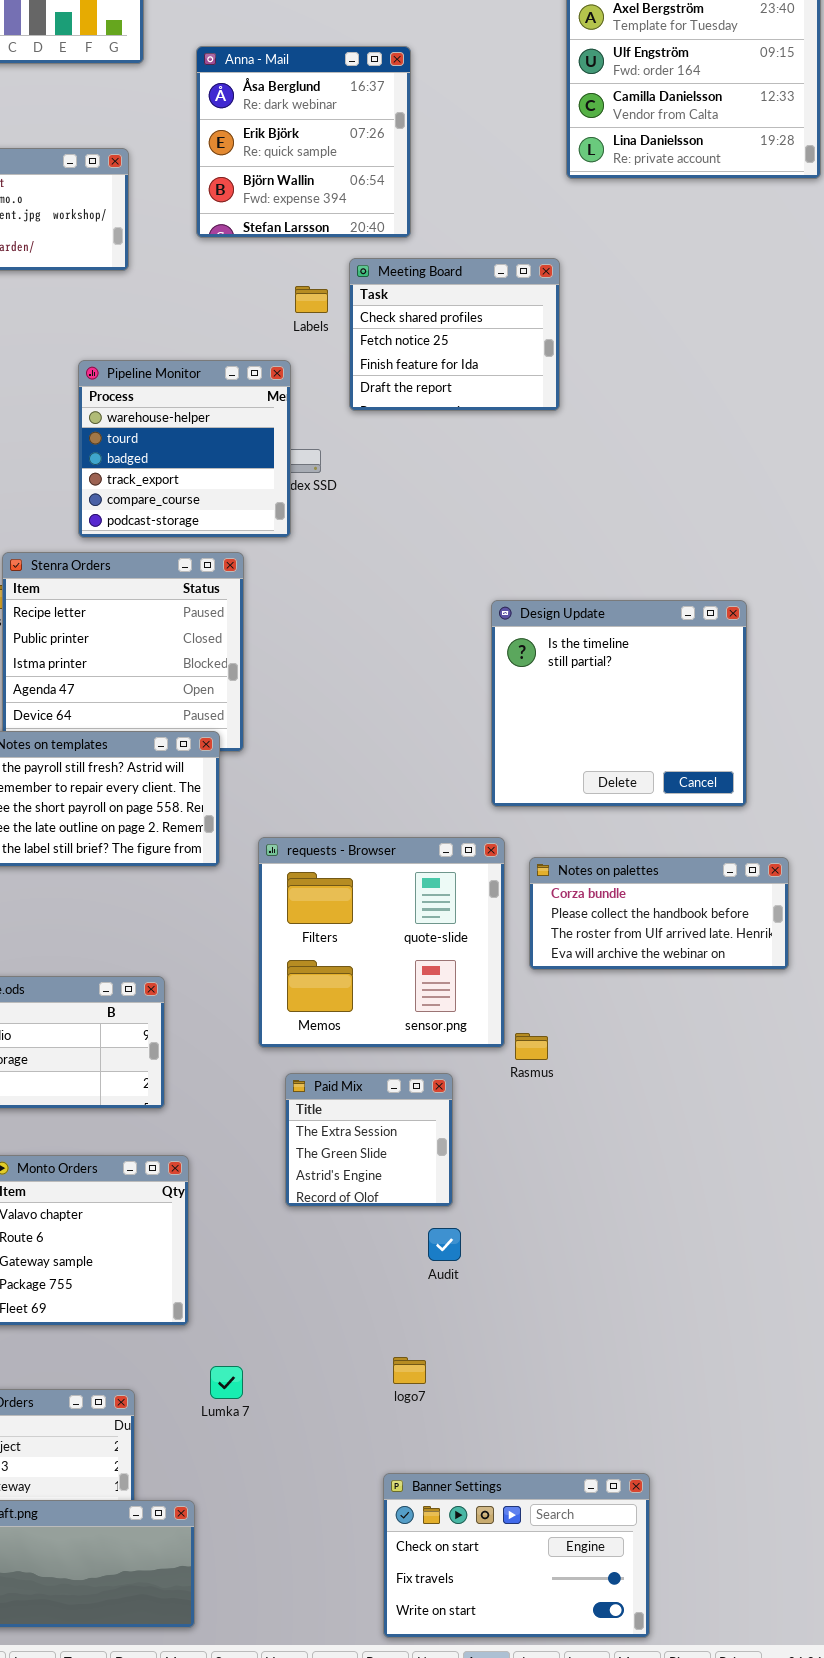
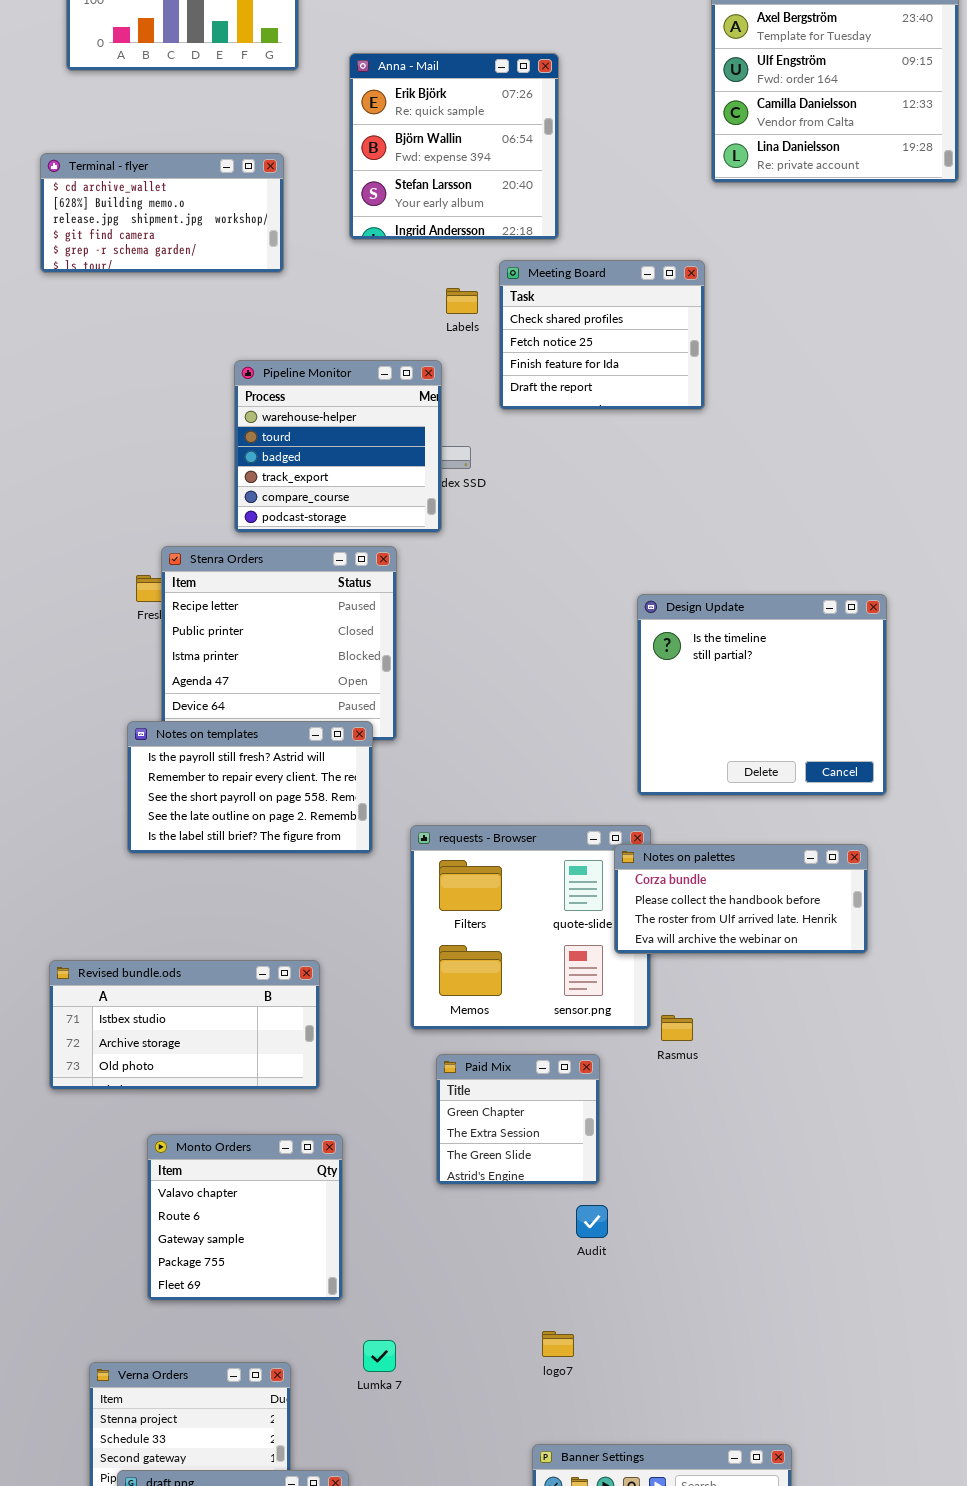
Anna - Mail: [196,46,411,238] -> [349,53,559,240], scrolled down 1 row
Notes on palettes: [529,857,789,970] -> [614,844,868,954], moved
Paid Mix: [285,1073,453,1207] -> [436,1054,600,1185], scrolled up 1 row

